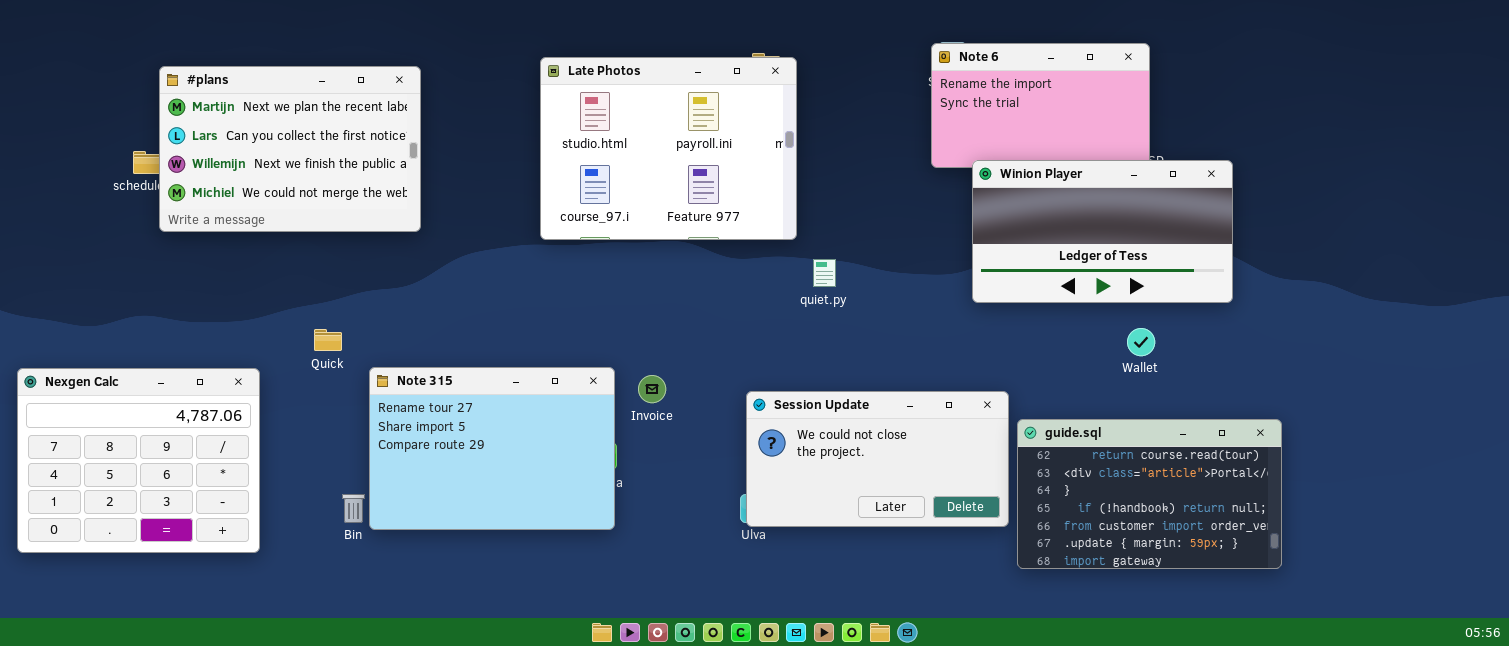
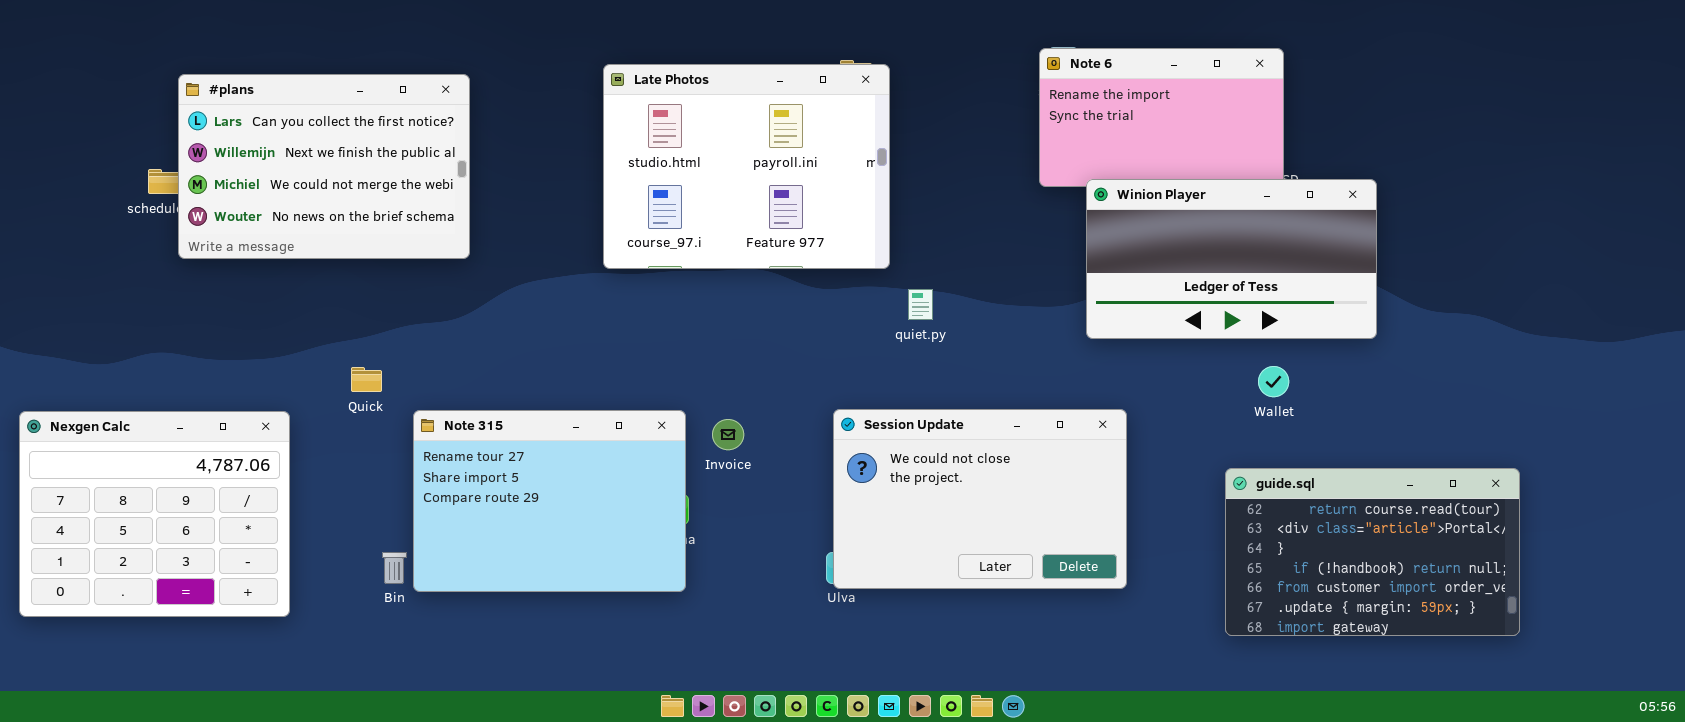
#plans: [159,66,421,232] -> [178,74,470,259], scrolled down 1 row
Session Update: [746,391,1009,527] -> [833,409,1127,589], resized
guide.sql: [1017,419,1282,569] -> [1225,468,1520,636], moved

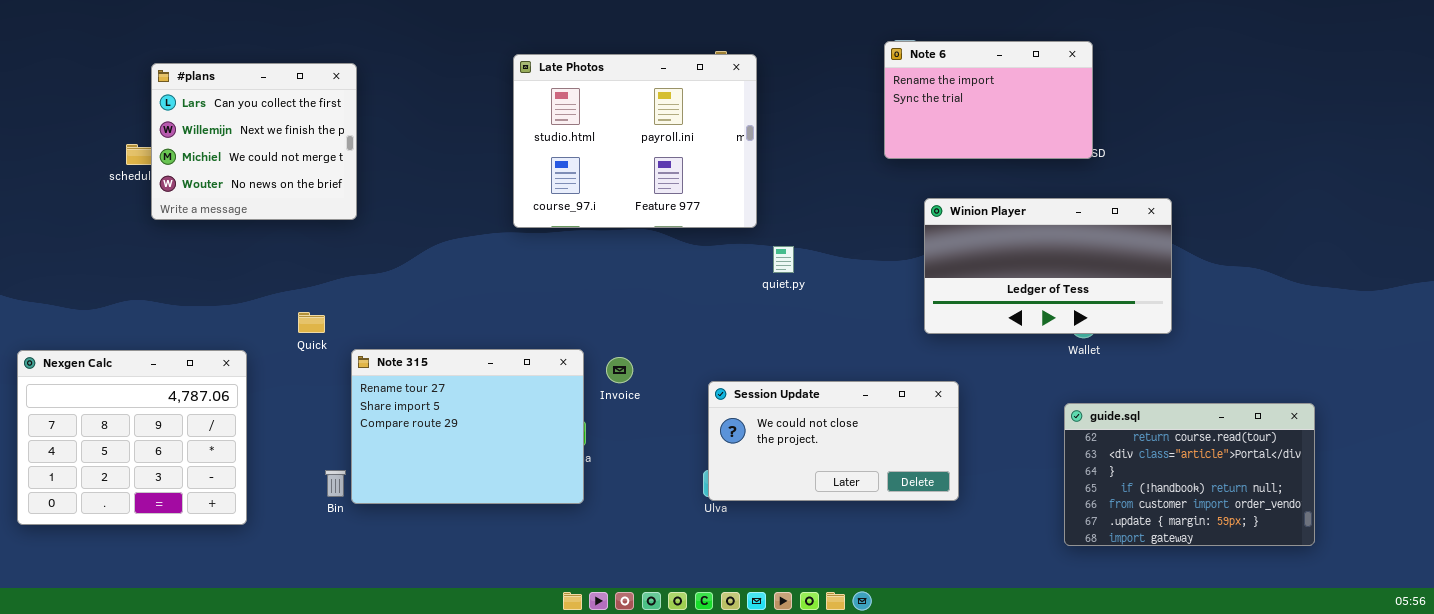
#plans: [178,74,470,259] -> [151,63,357,220], resized
Winion Player: [1086,179,1377,339] -> [924,198,1172,334], moved
Session Update: [833,409,1127,589] -> [708,381,959,501], resized
guide.sql: [1225,468,1520,636] -> [1064,403,1315,546], moved

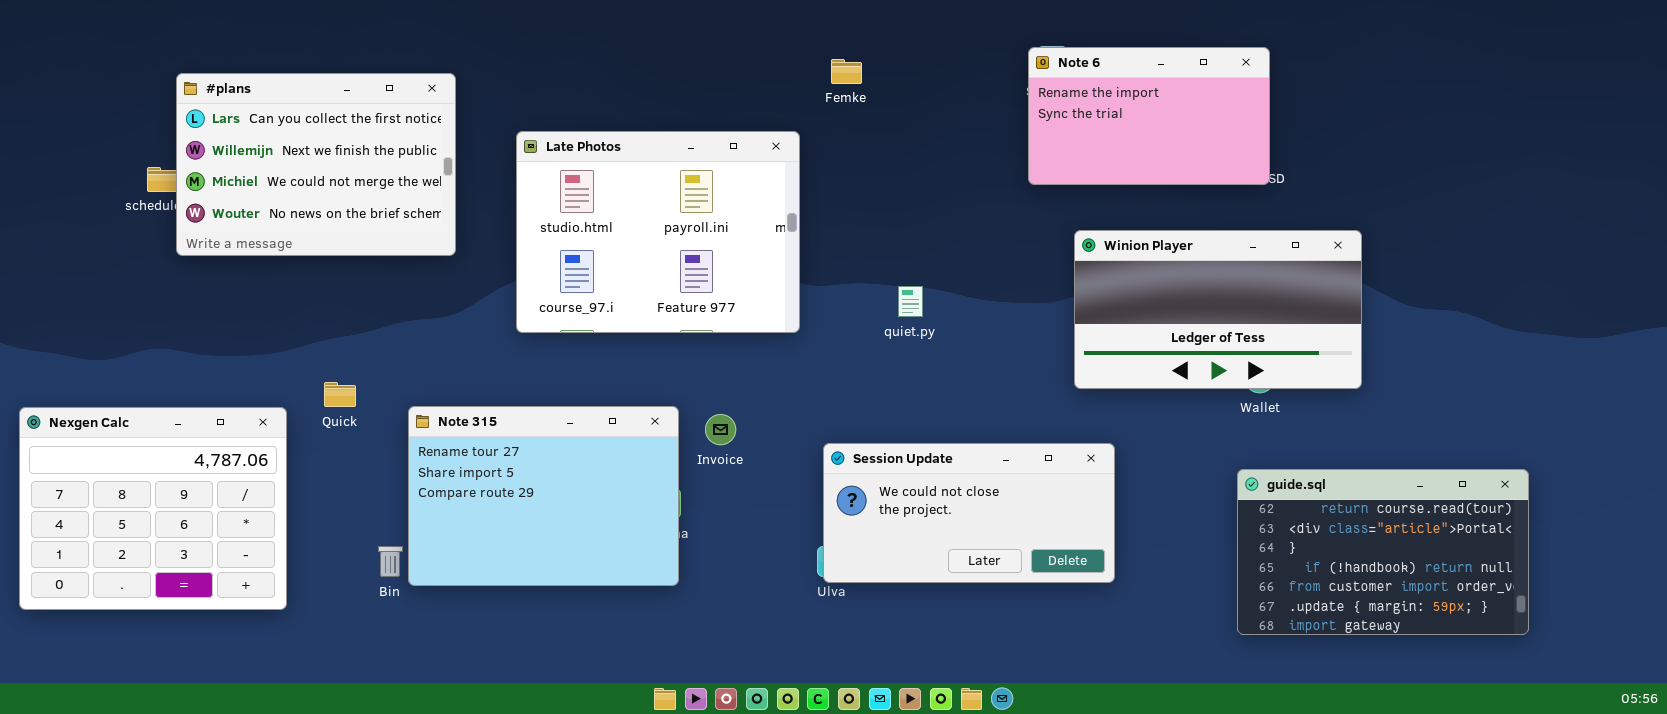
Late Photos: [513,54,757,228] -> [516,131,800,333], moved
#plans: [151,63,357,220] -> [176,73,456,256], resized
Quick: [298,312,325,333] -> [324,382,356,407], moved

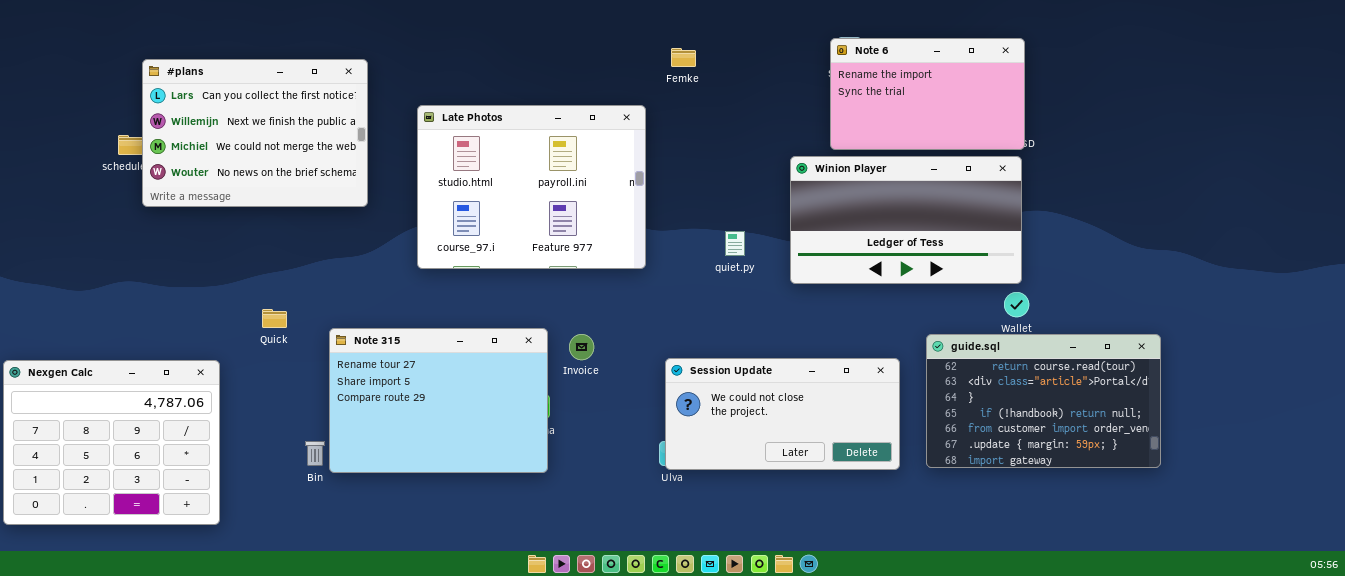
Winion Player: [1074,230,1362,389] -> [790,156,1022,284], moved
Nexgen Calc: [19,407,287,610] -> [3,360,220,525], moved
guide.sql: [1237,469,1529,635] -> [926,334,1161,468], moved

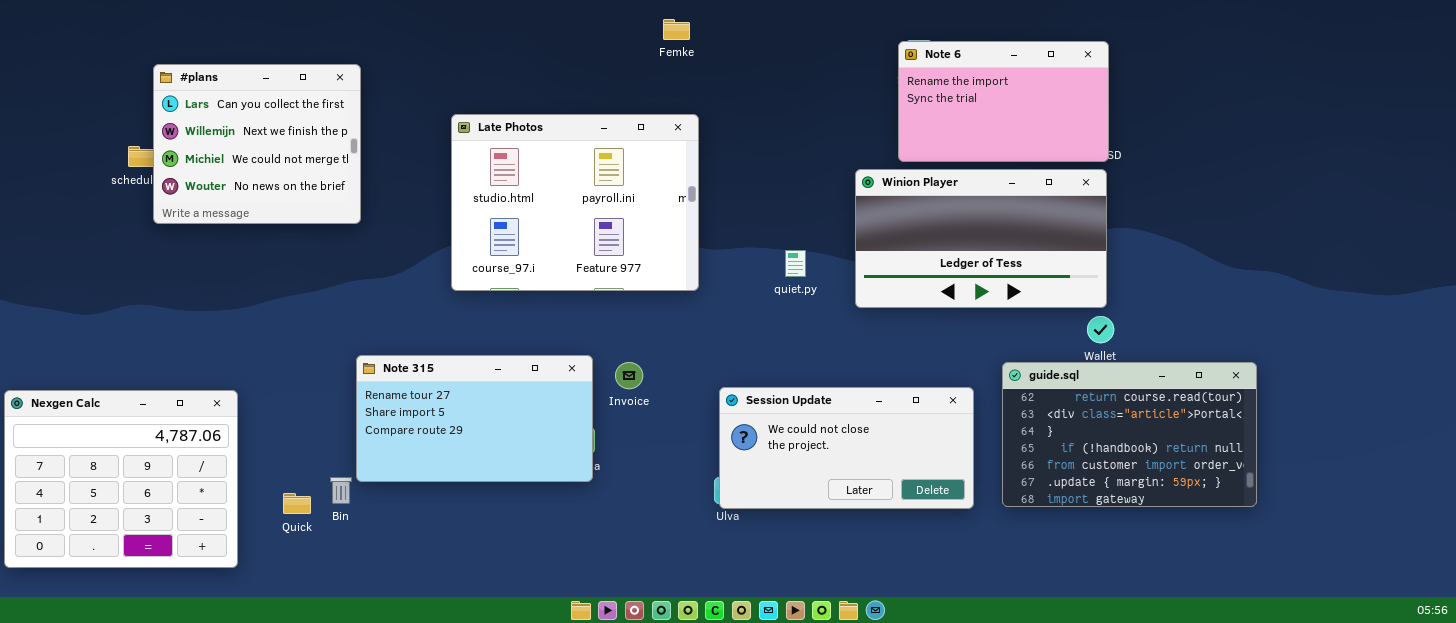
Femke: [671,48,696,67] -> [663,19,690,40], moved
#plans: [142,59,368,207] -> [153,64,361,224], resized
Quick: [262,309,287,328] -> [283,493,311,514], moved
Note 315: [329,328,548,473] -> [356,355,593,482], resized

